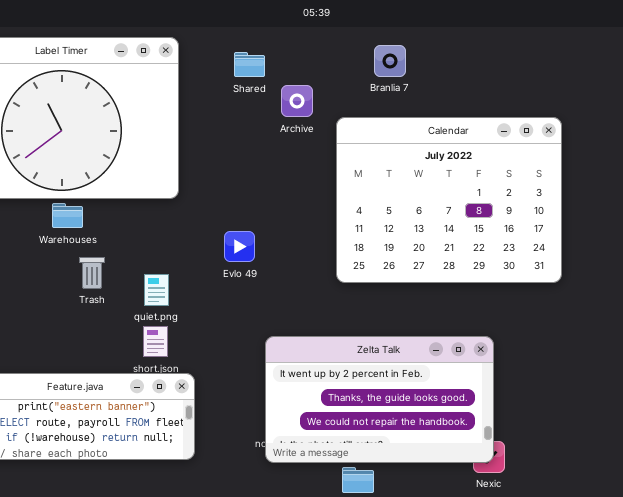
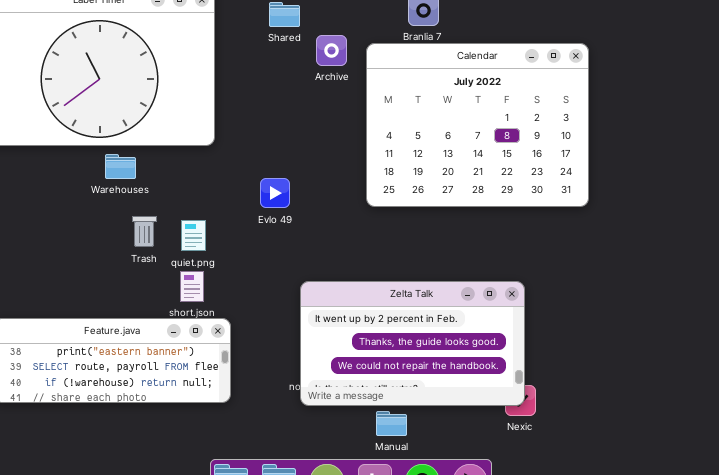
Calendar: [336,117,562,283] -> [366,43,589,207], moved
Warehouses: [52,203,83,228] -> [105,154,136,179], moved
Trash: [79,257,105,289] -> [132,216,157,247], moved

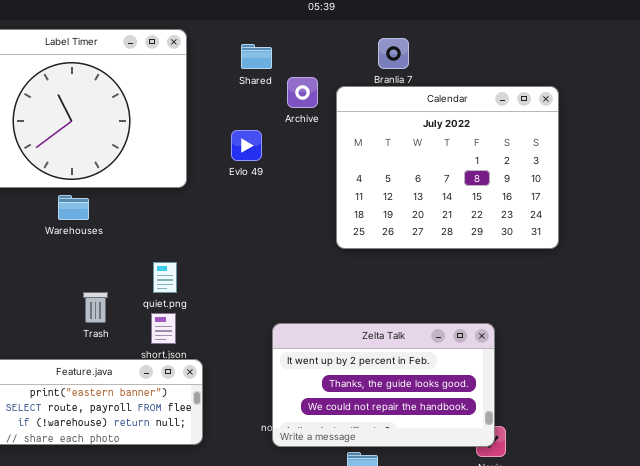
Warehouses: [105,154,136,179] -> [58,195,89,220], moved
Evlo 49: [260,178,290,208] -> [231,130,262,161], moved
Trash: [132,216,157,247] -> [83,292,108,323], moved

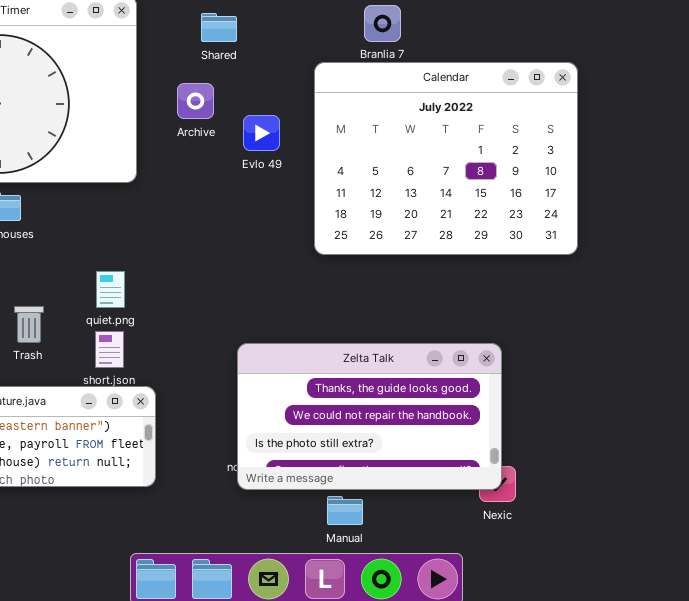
Archive: [287,77,318,108] -> [177,83,214,119], moved
Evlo 49: [231,130,262,161] -> [243,115,280,151], moved
Zelta Talk: [272,323,495,447] -> [237,343,502,490], scrolled down 1 row

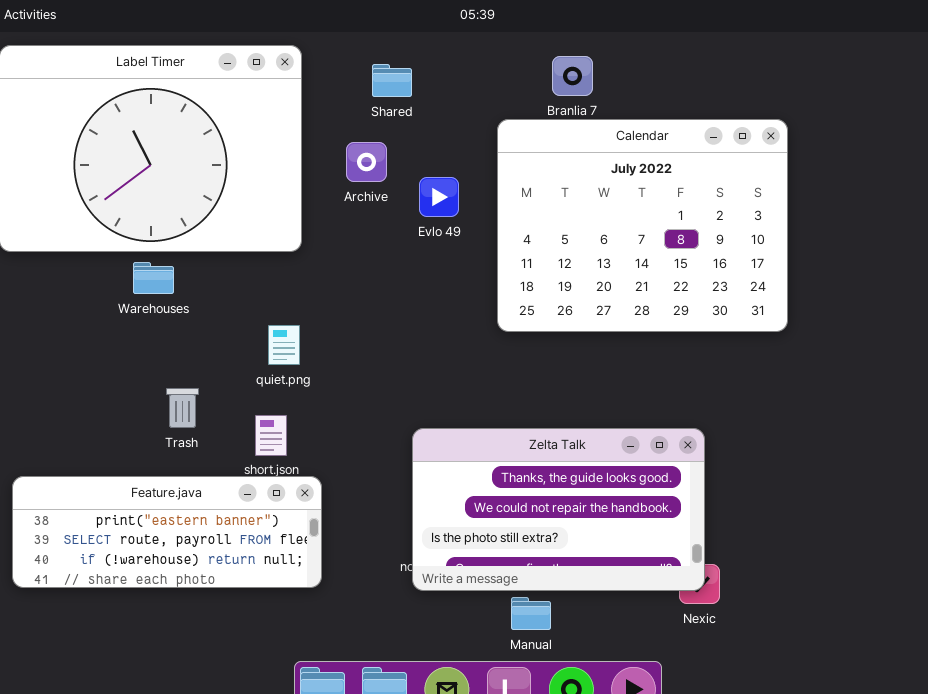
quiet.png: [96,271,125,308] -> [268,325,300,365], moved

